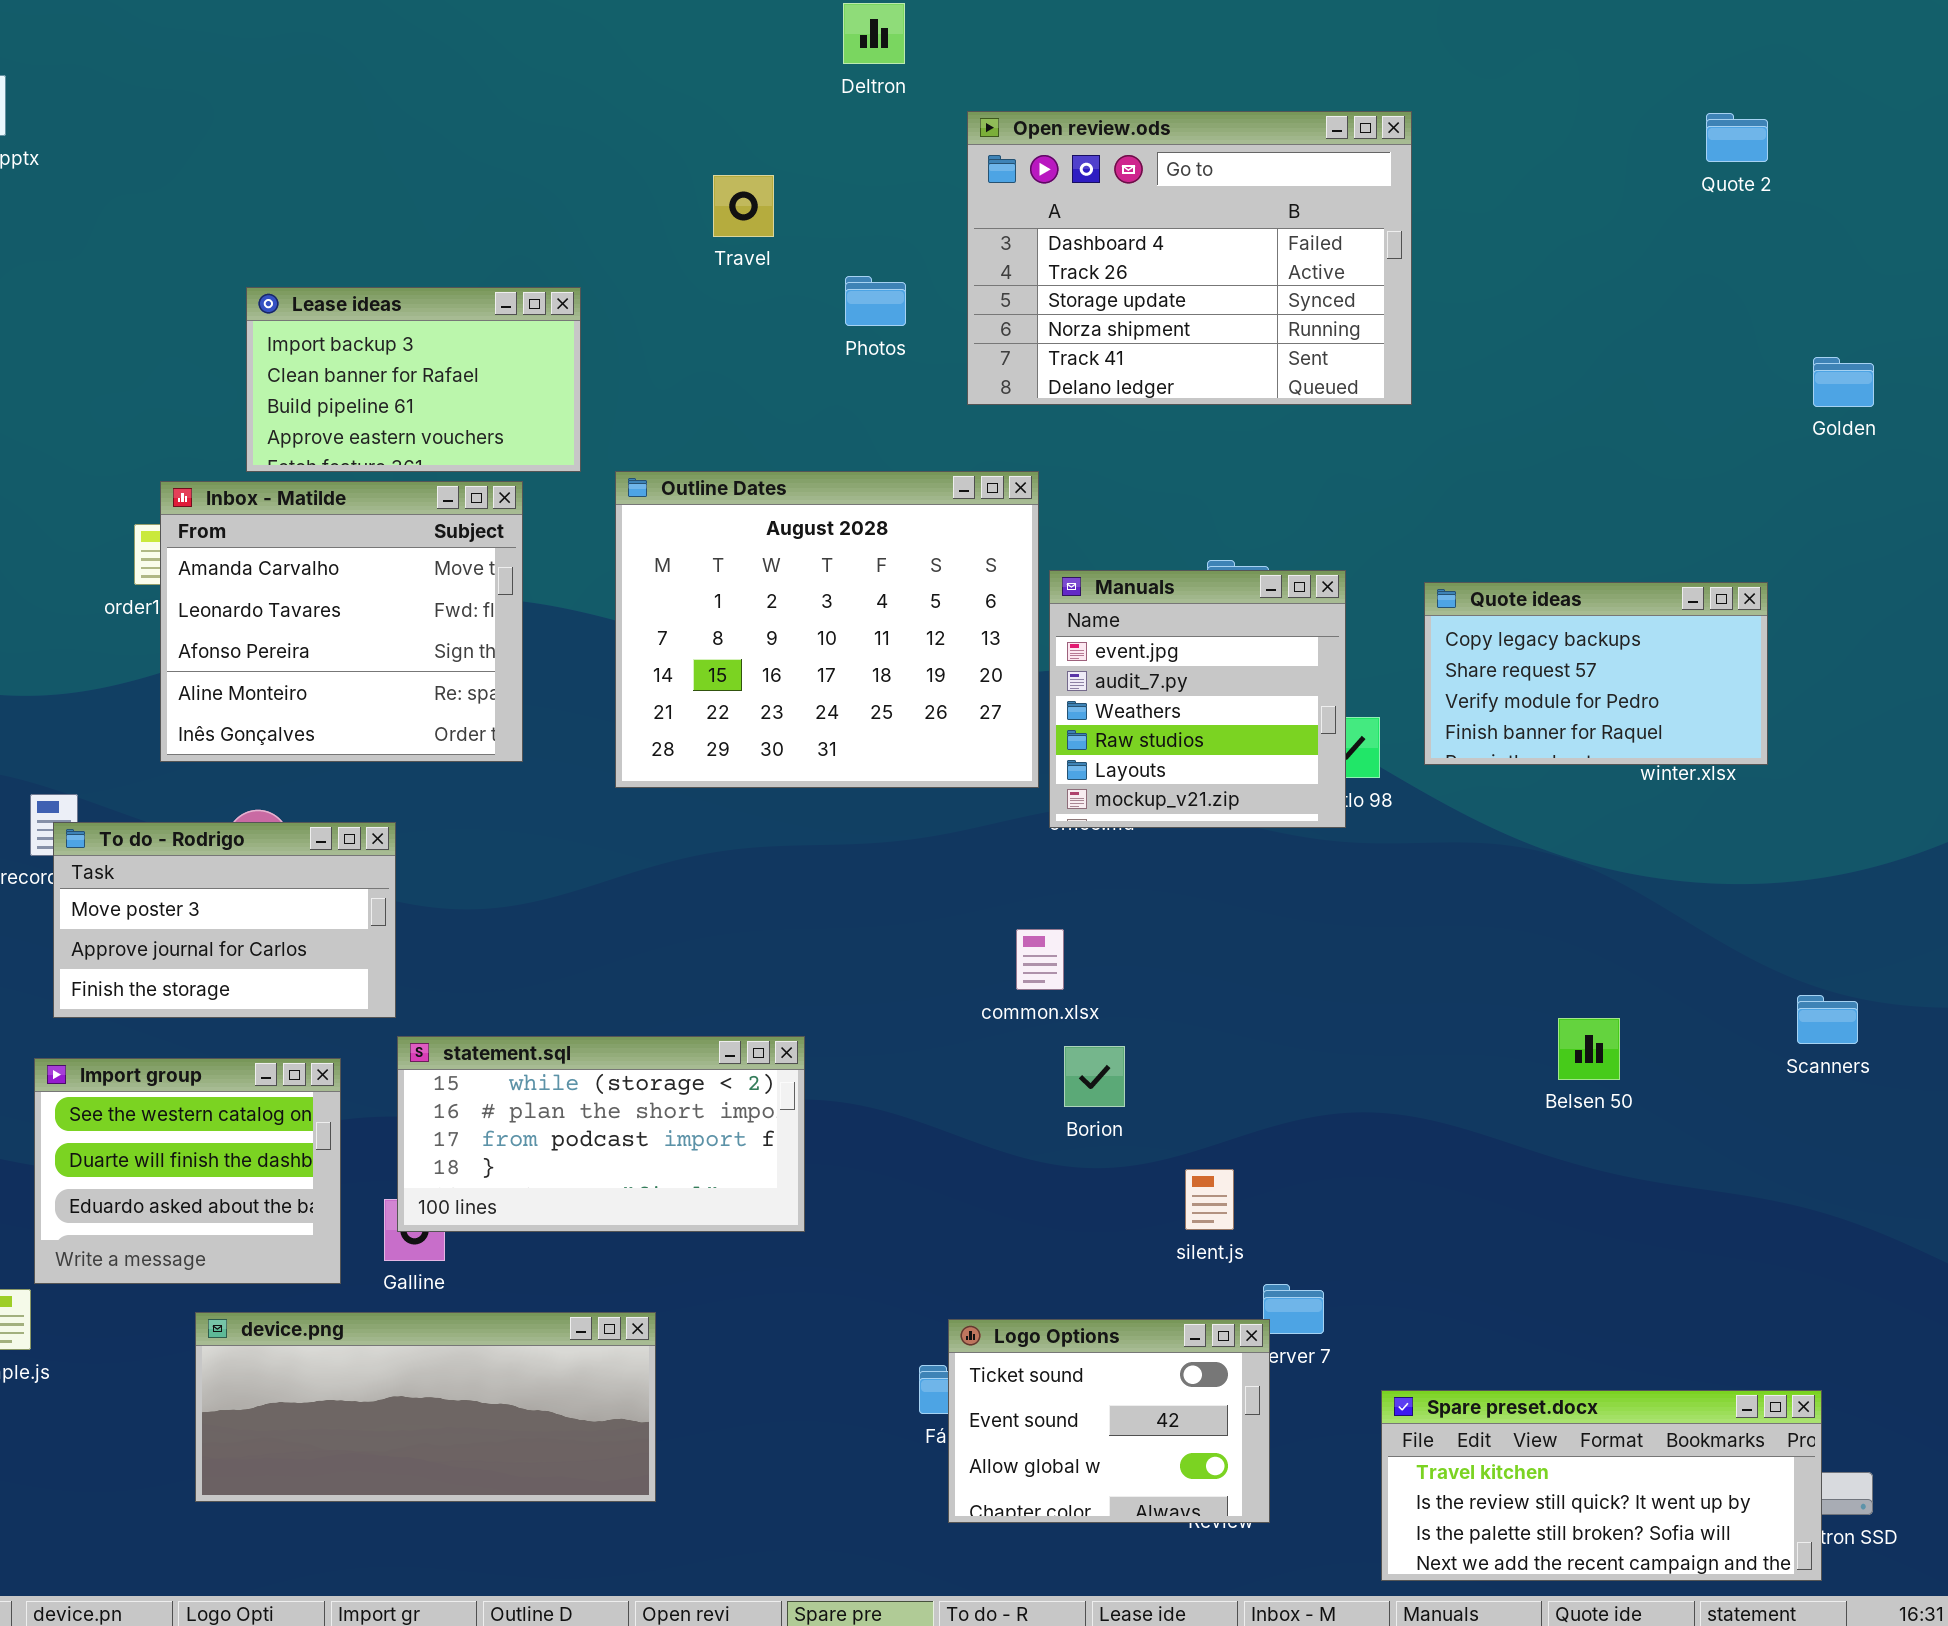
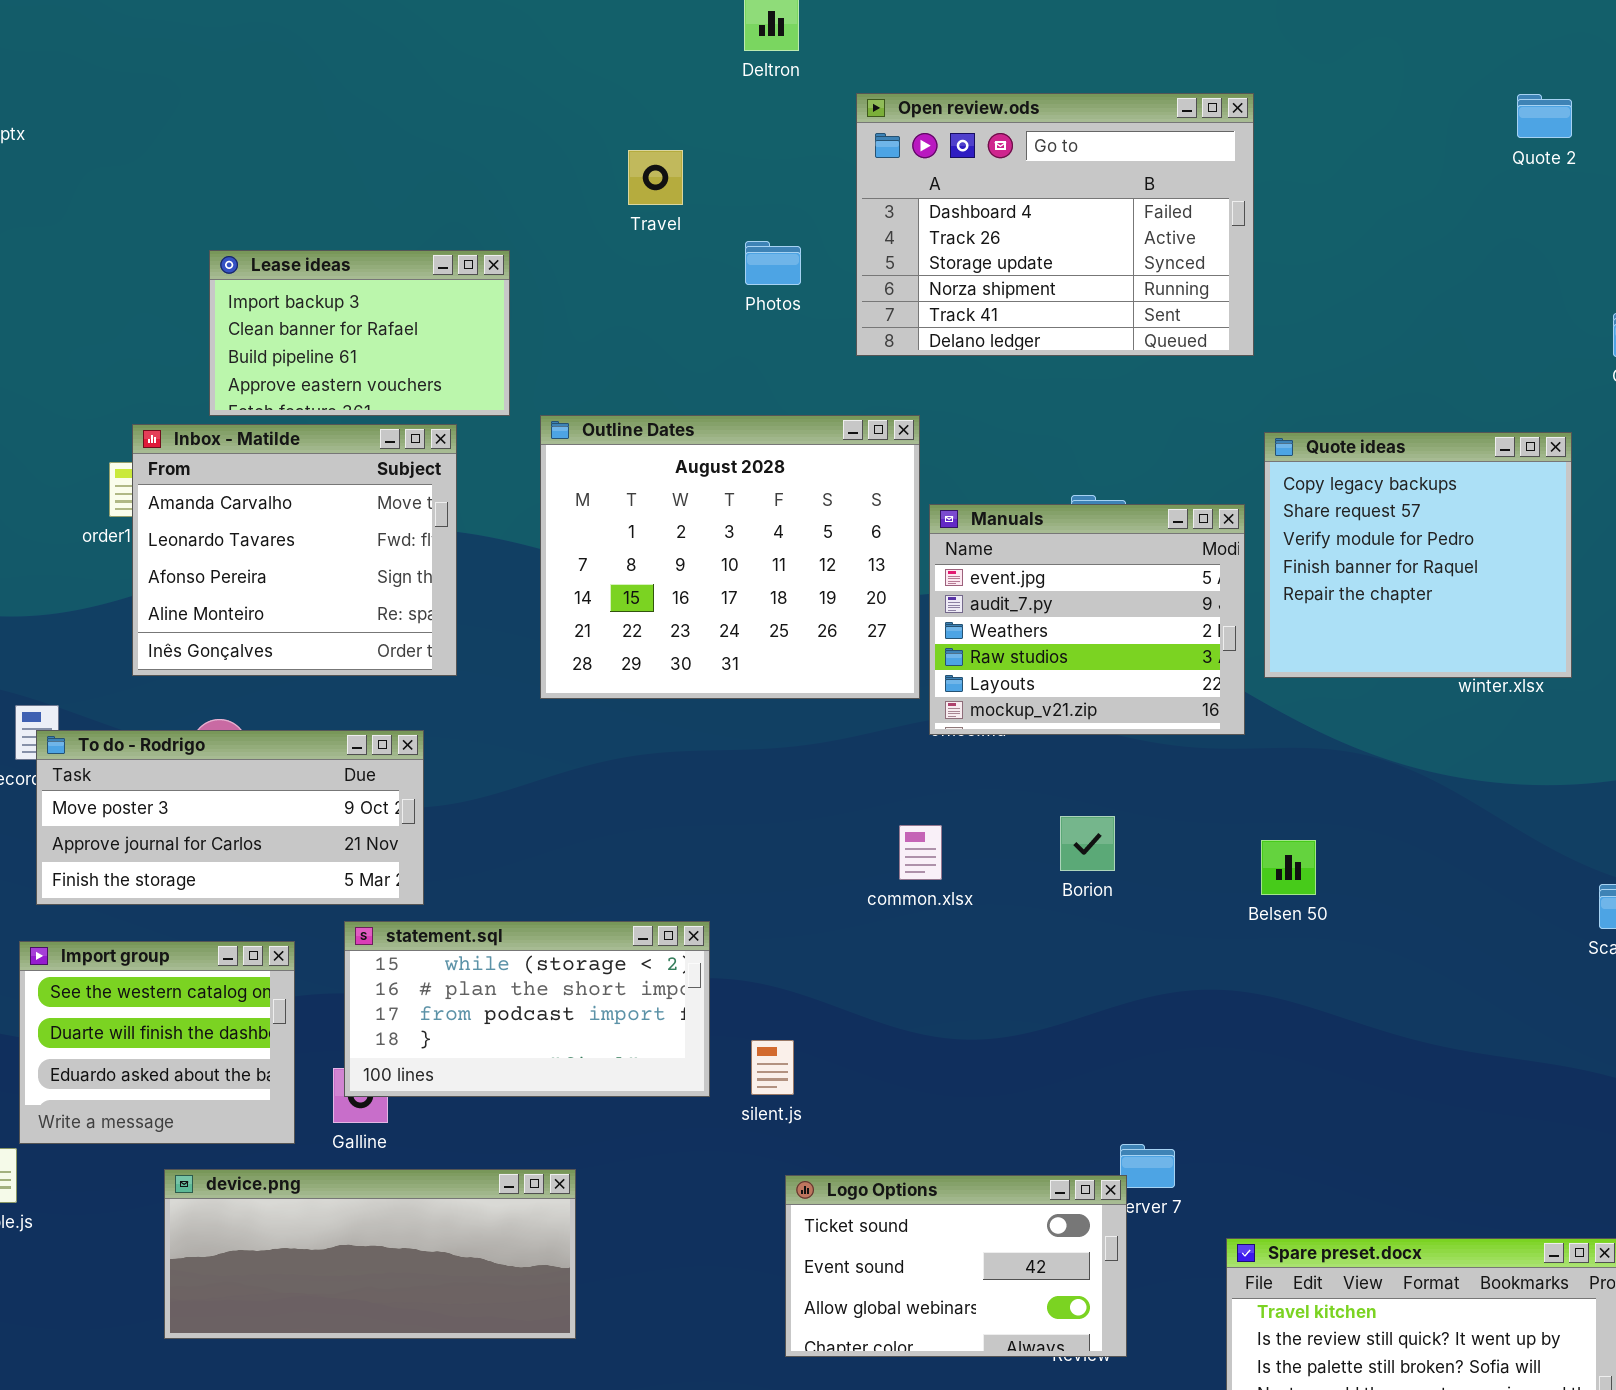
Manuals: [1049,570,1346,828] -> [929,504,1245,735], resized
Quote ideas: [1424,582,1768,765] -> [1264,432,1572,678], resized
To do - Rodrigo: [53,822,396,1018] -> [36,730,424,905], resized
Belsen 50: [1558,1018,1620,1080] -> [1261,840,1316,895], moved
Borion: [1064,1046,1125,1107] -> [1060,816,1115,871], moved
silent.js: [1185,1169,1234,1230] -> [751,1040,794,1095], moved
Logo Options: [948,1319,1270,1523] -> [785,1175,1127,1357], resized

